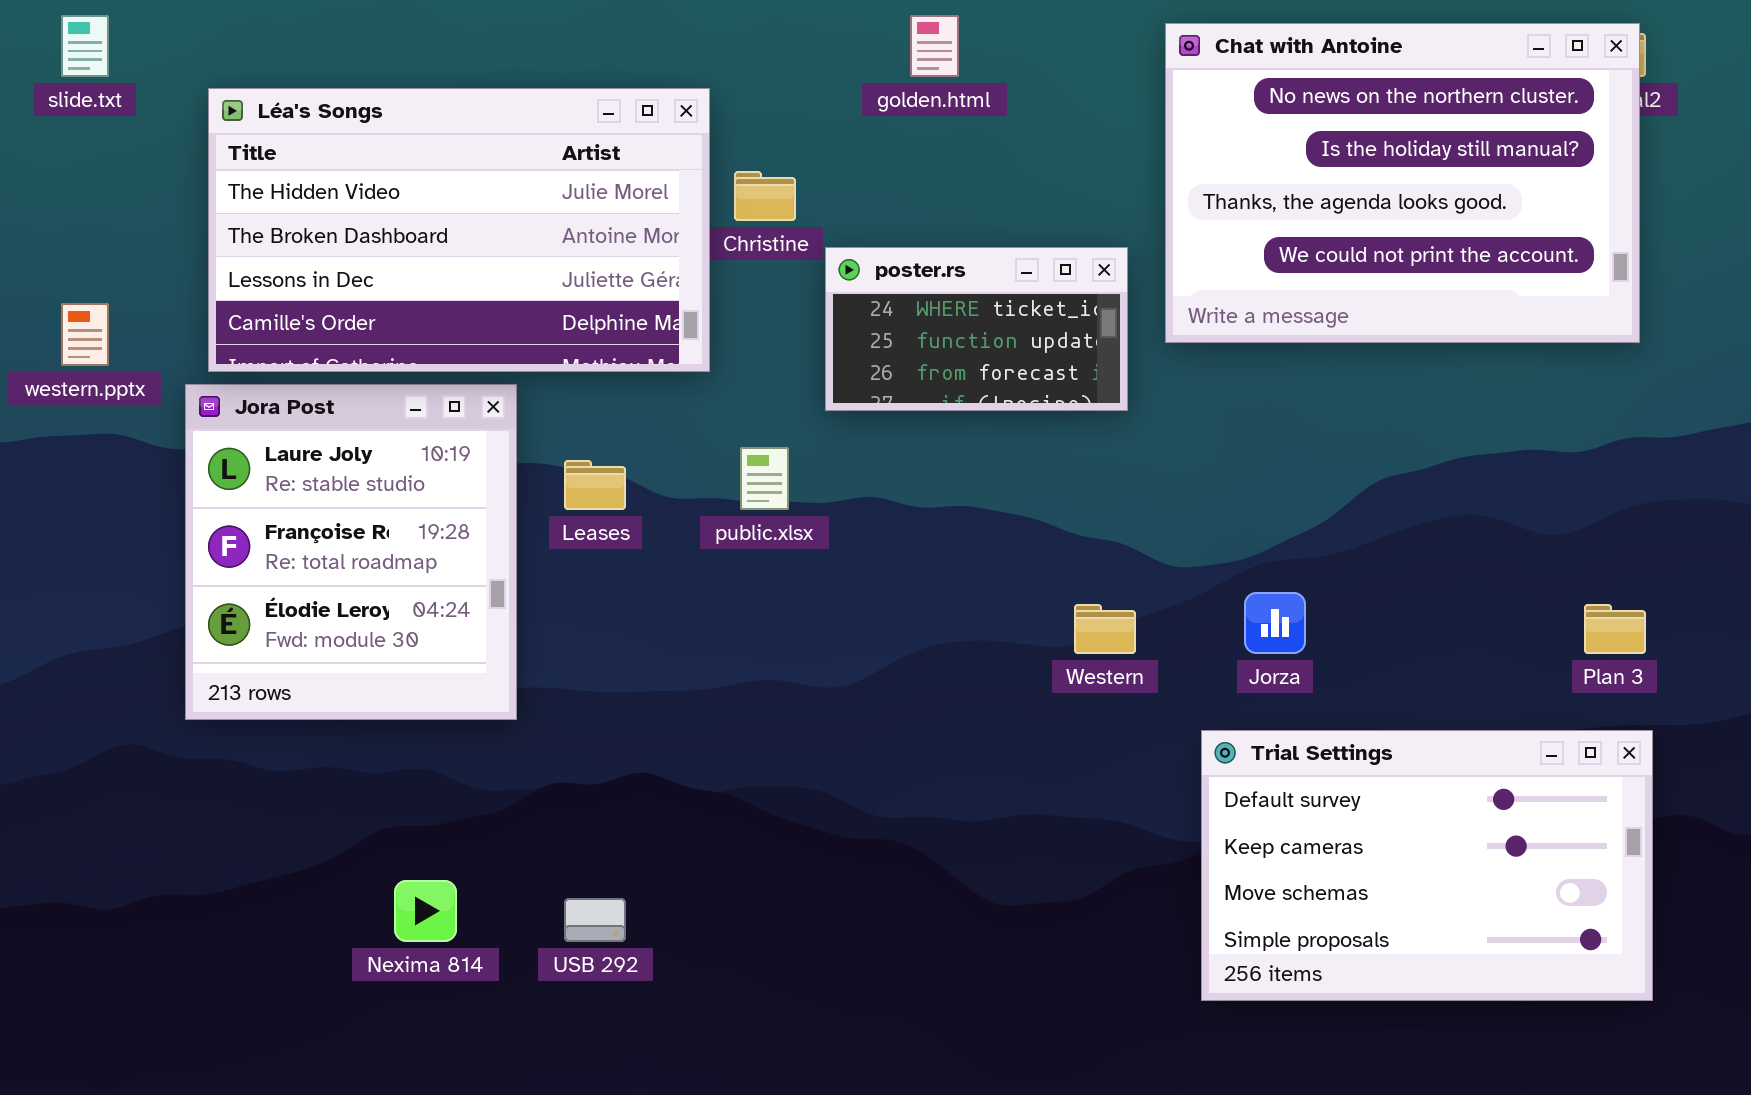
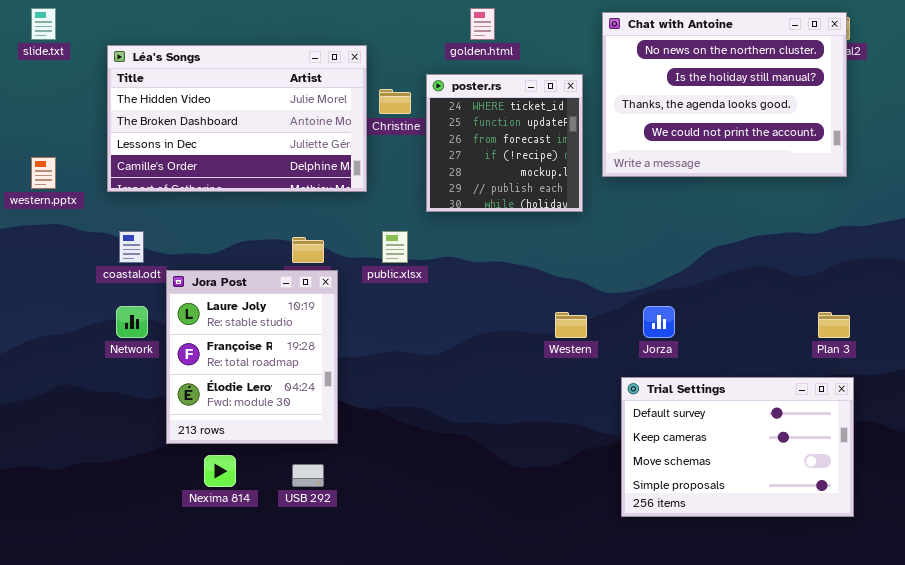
poster.rs: [825,247,1128,411] -> [426,74,583,212], resized
Jora Post: [185,384,517,720] -> [166,270,338,444], moved

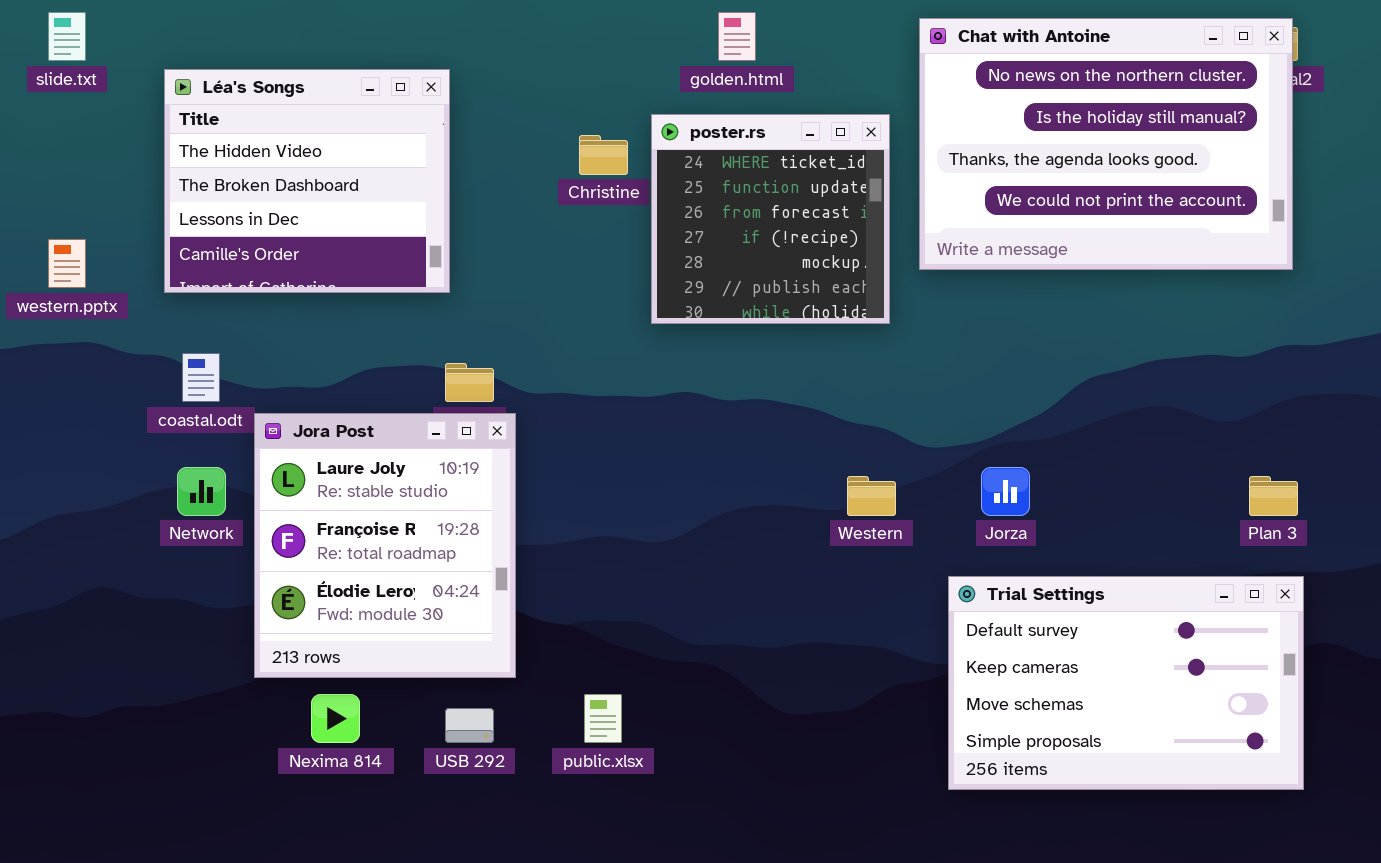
Léa's Songs: [107,45,367,192] -> [164,69,450,293], resized
public.xlsx: [382,231,408,263] -> [584,694,622,743], moved

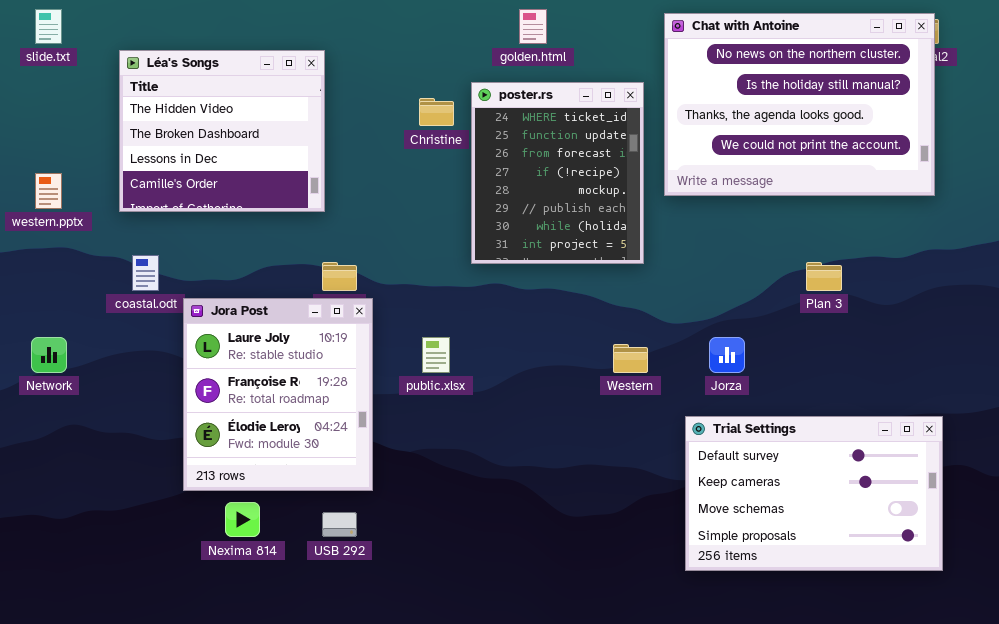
poster.rs: [651,114,890,324] -> [471,82,644,264], resized
Network: [177,467,226,516] -> [31,337,67,373], moved
Plan 3: [1249,476,1298,516] -> [806,262,842,291], moved
public.xlsx: [584,694,622,743] -> [422,337,450,373], moved

